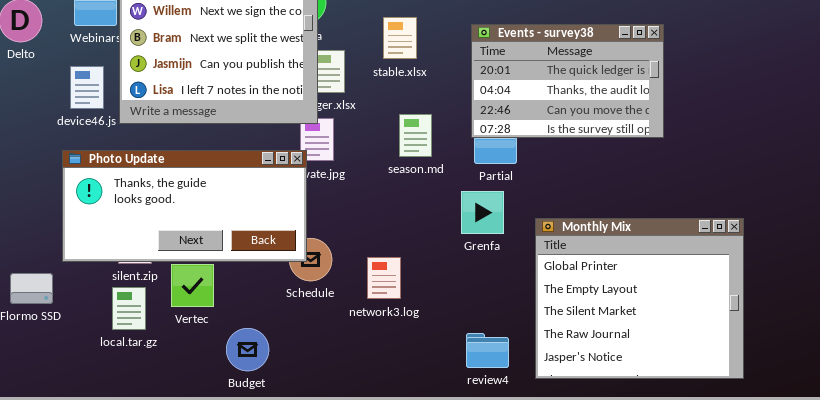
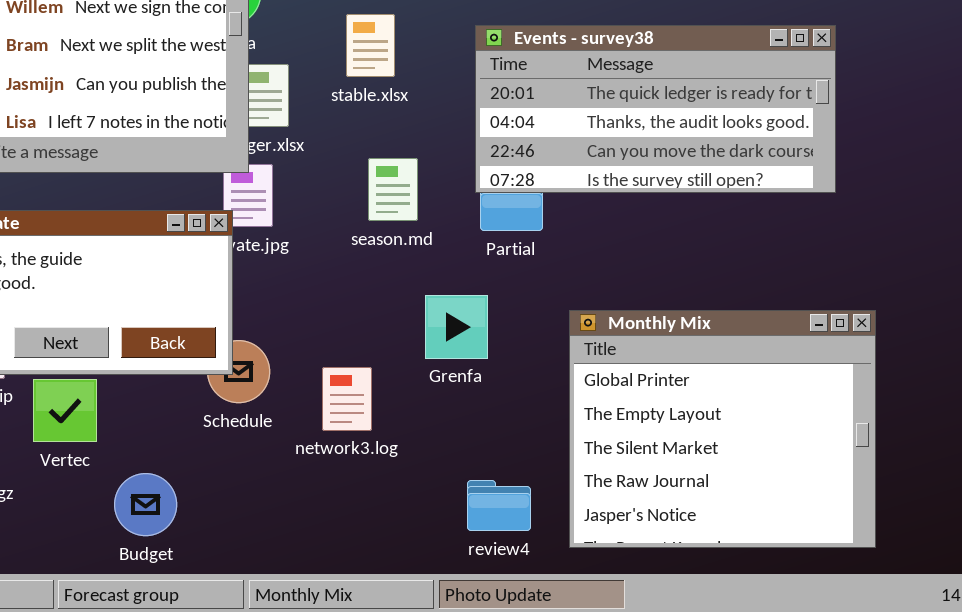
Events - survey38: [471,24,664,138] -> [475,25,836,193], resized
Grenfa: [461,191,504,234] -> [425,295,488,359], moved

